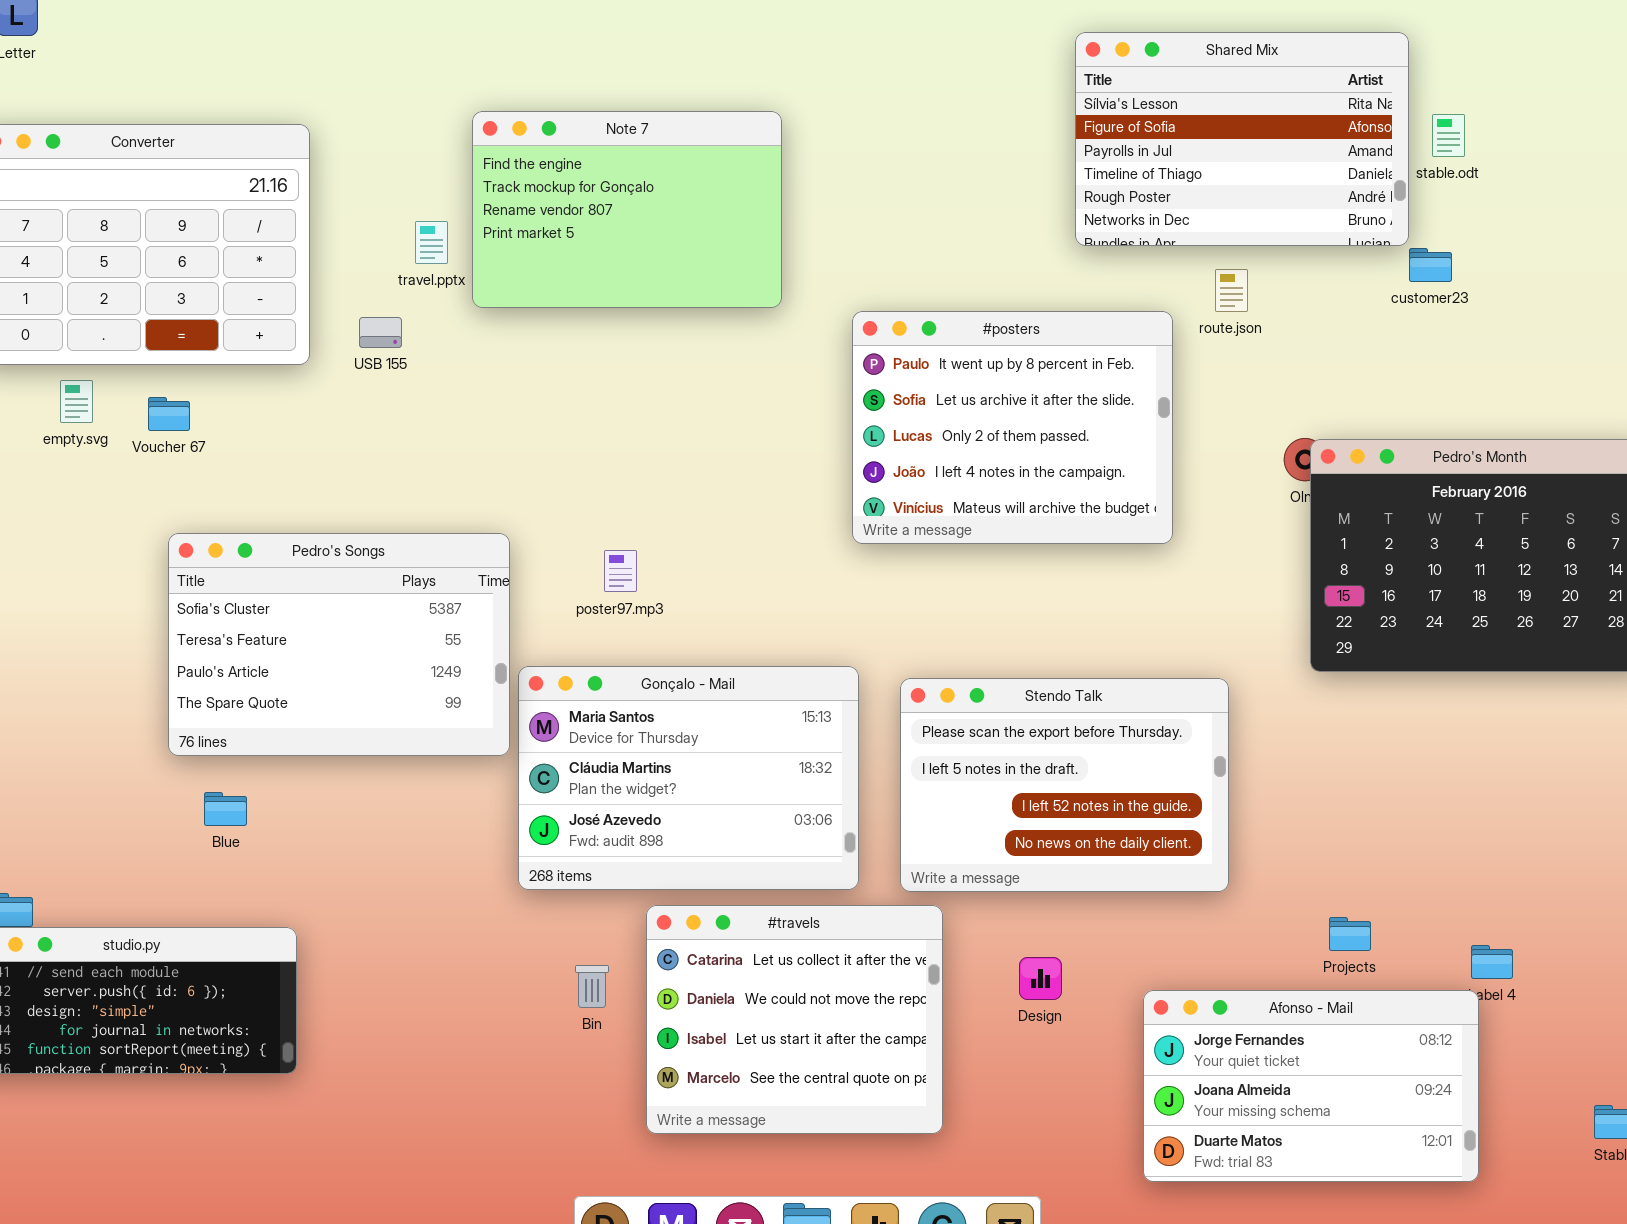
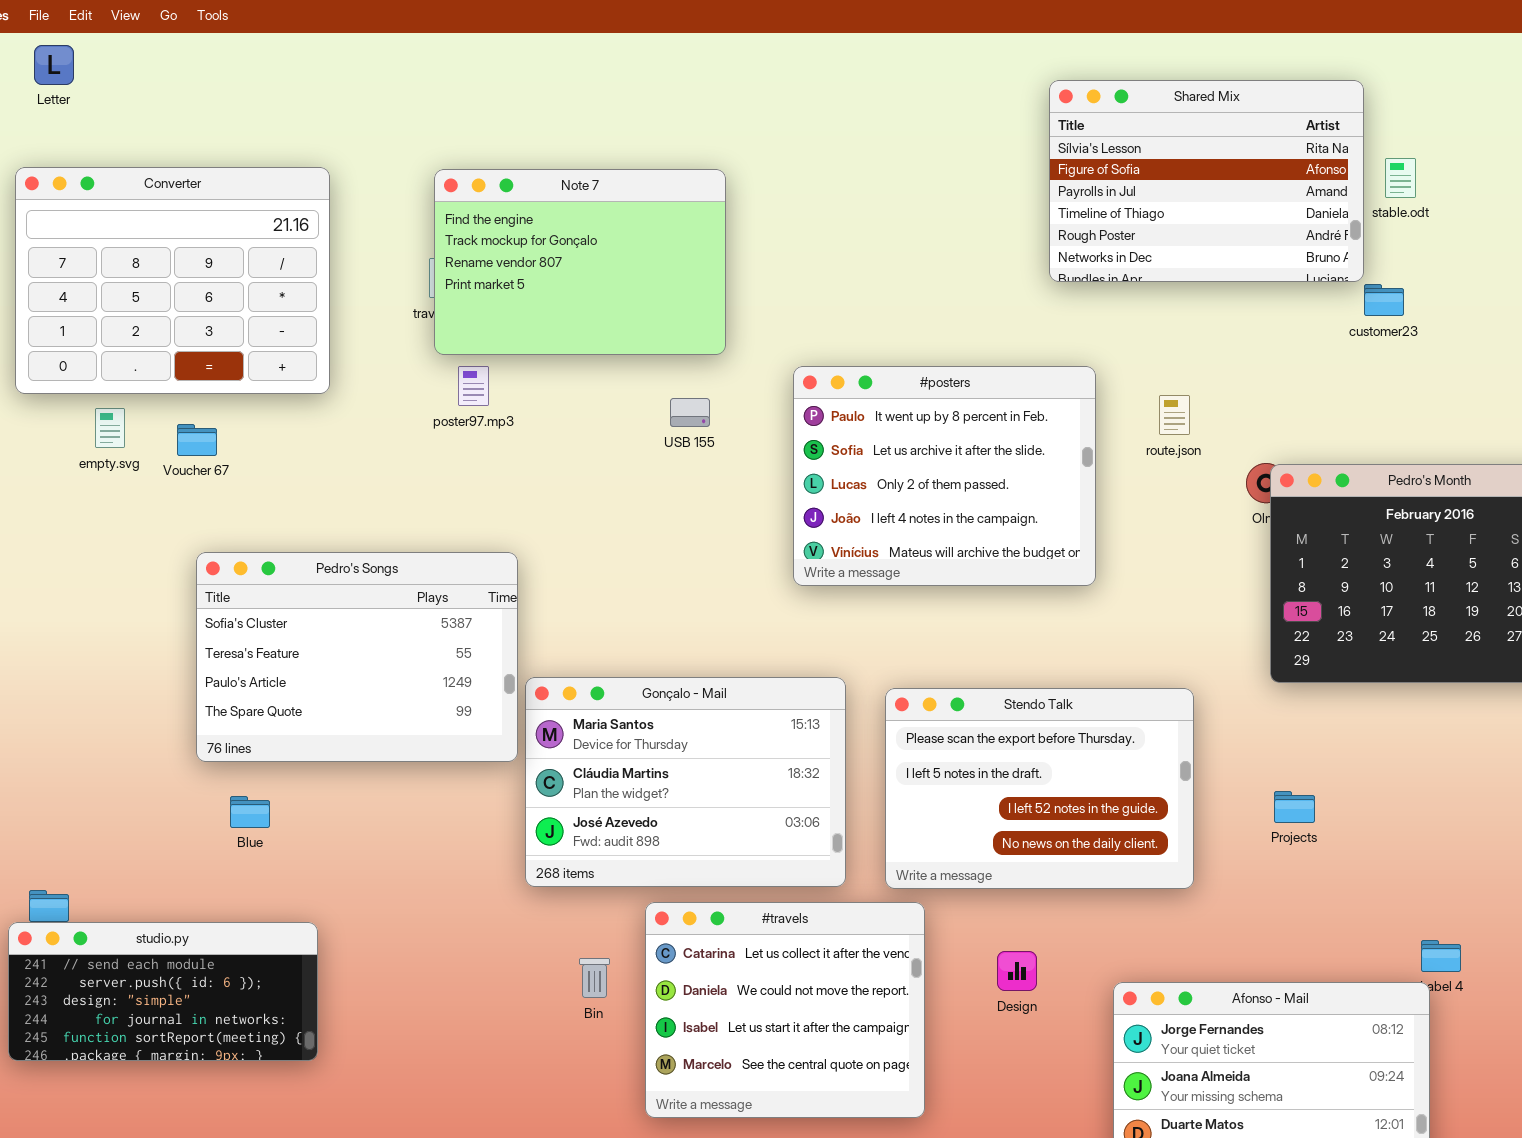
Note 7: [472,111,782,308] -> [434,169,726,355], moved
route.json: [1215,269,1248,312] -> [1159,395,1190,435], moved
#posters: [852,311,1173,544] -> [793,366,1096,586], moved
USB 155: [359,317,402,348] -> [670,398,710,427], moved
poster97.mp3: [604,550,637,592] -> [458,366,489,406], moved
Projects: [1329,917,1371,951] -> [1274,791,1315,823], moved

